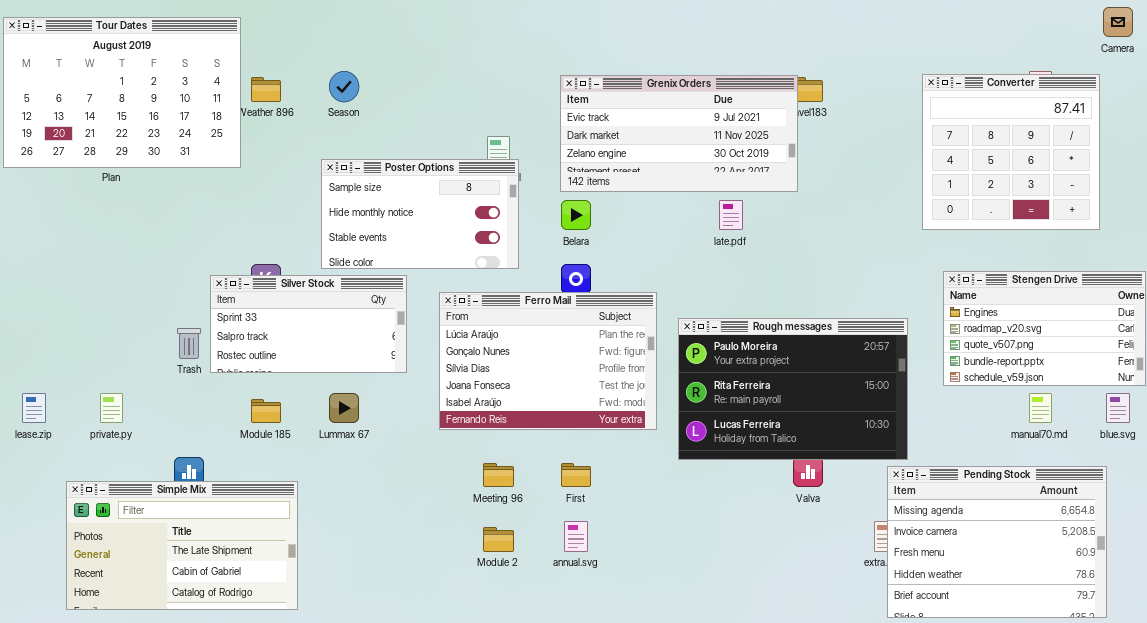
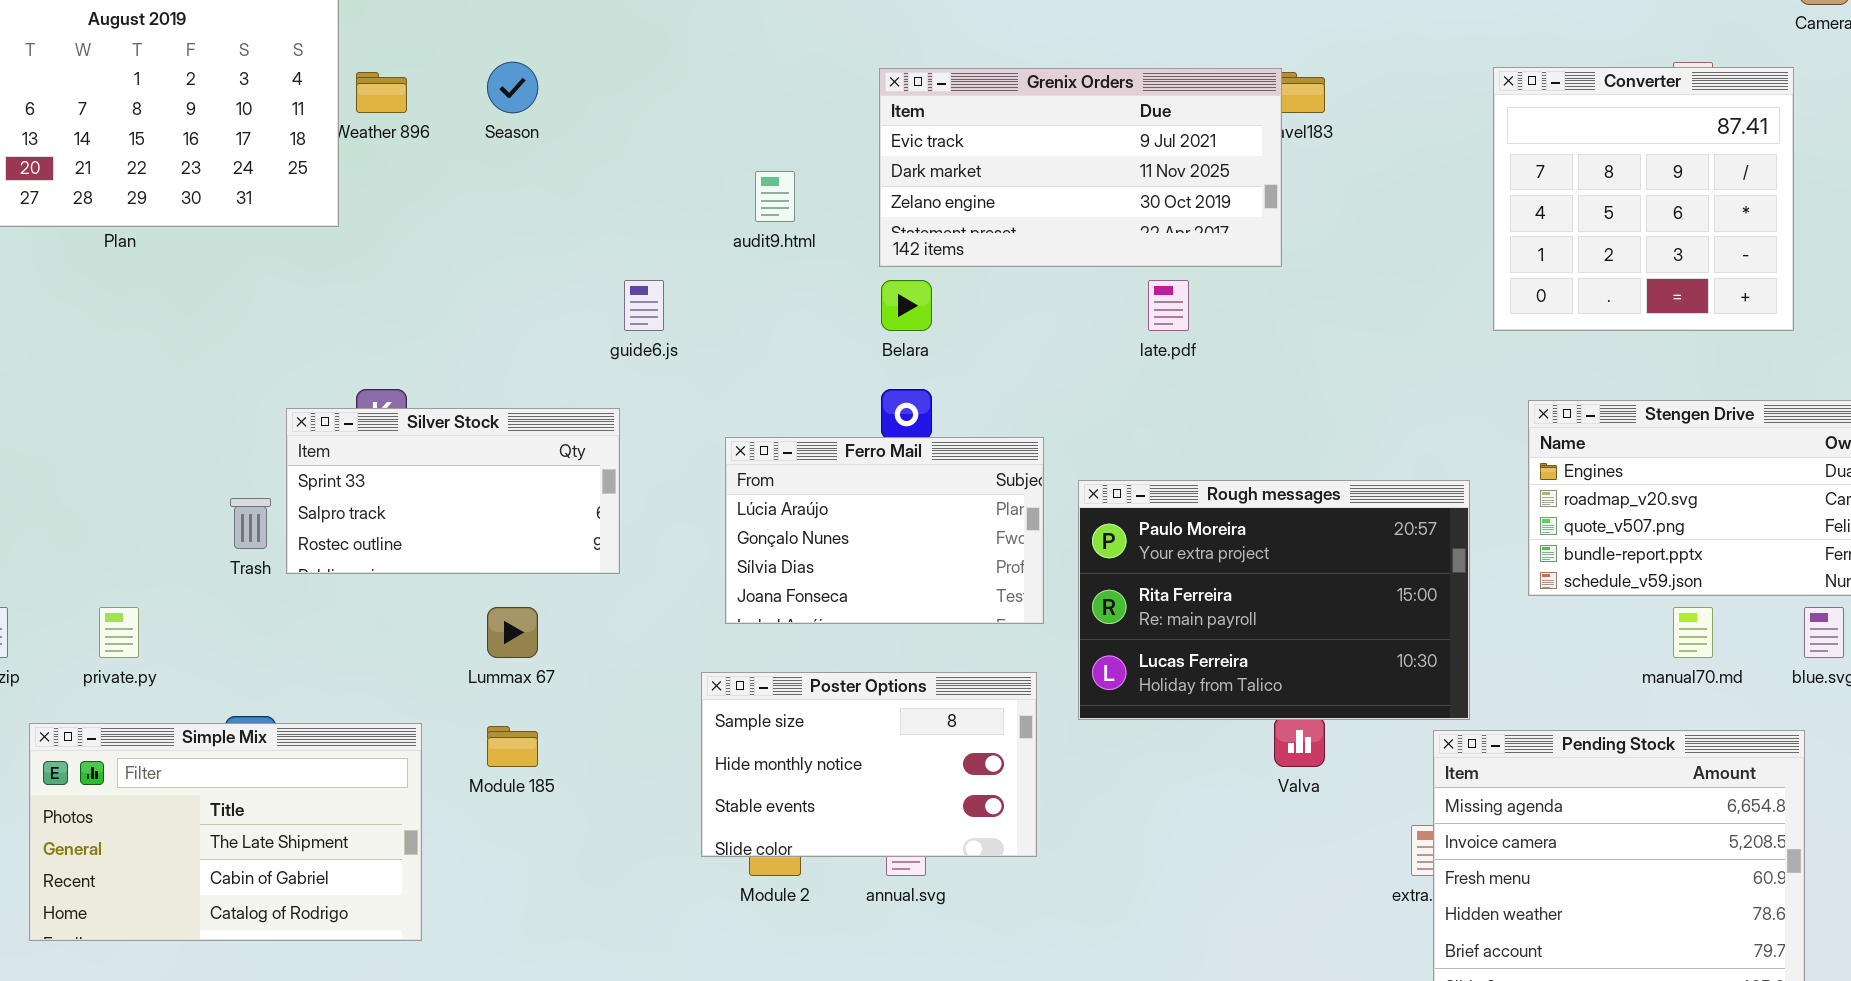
Poster Options: [321,159,519,269] -> [701,672,1037,857], moved
Ferro Mail: [439,292,657,430] -> [725,437,1044,624], resized
Module 185: [251,399,281,423] -> [487,726,538,767], moved
Simple Mix: [66,481,298,610] -> [29,723,422,941], moved

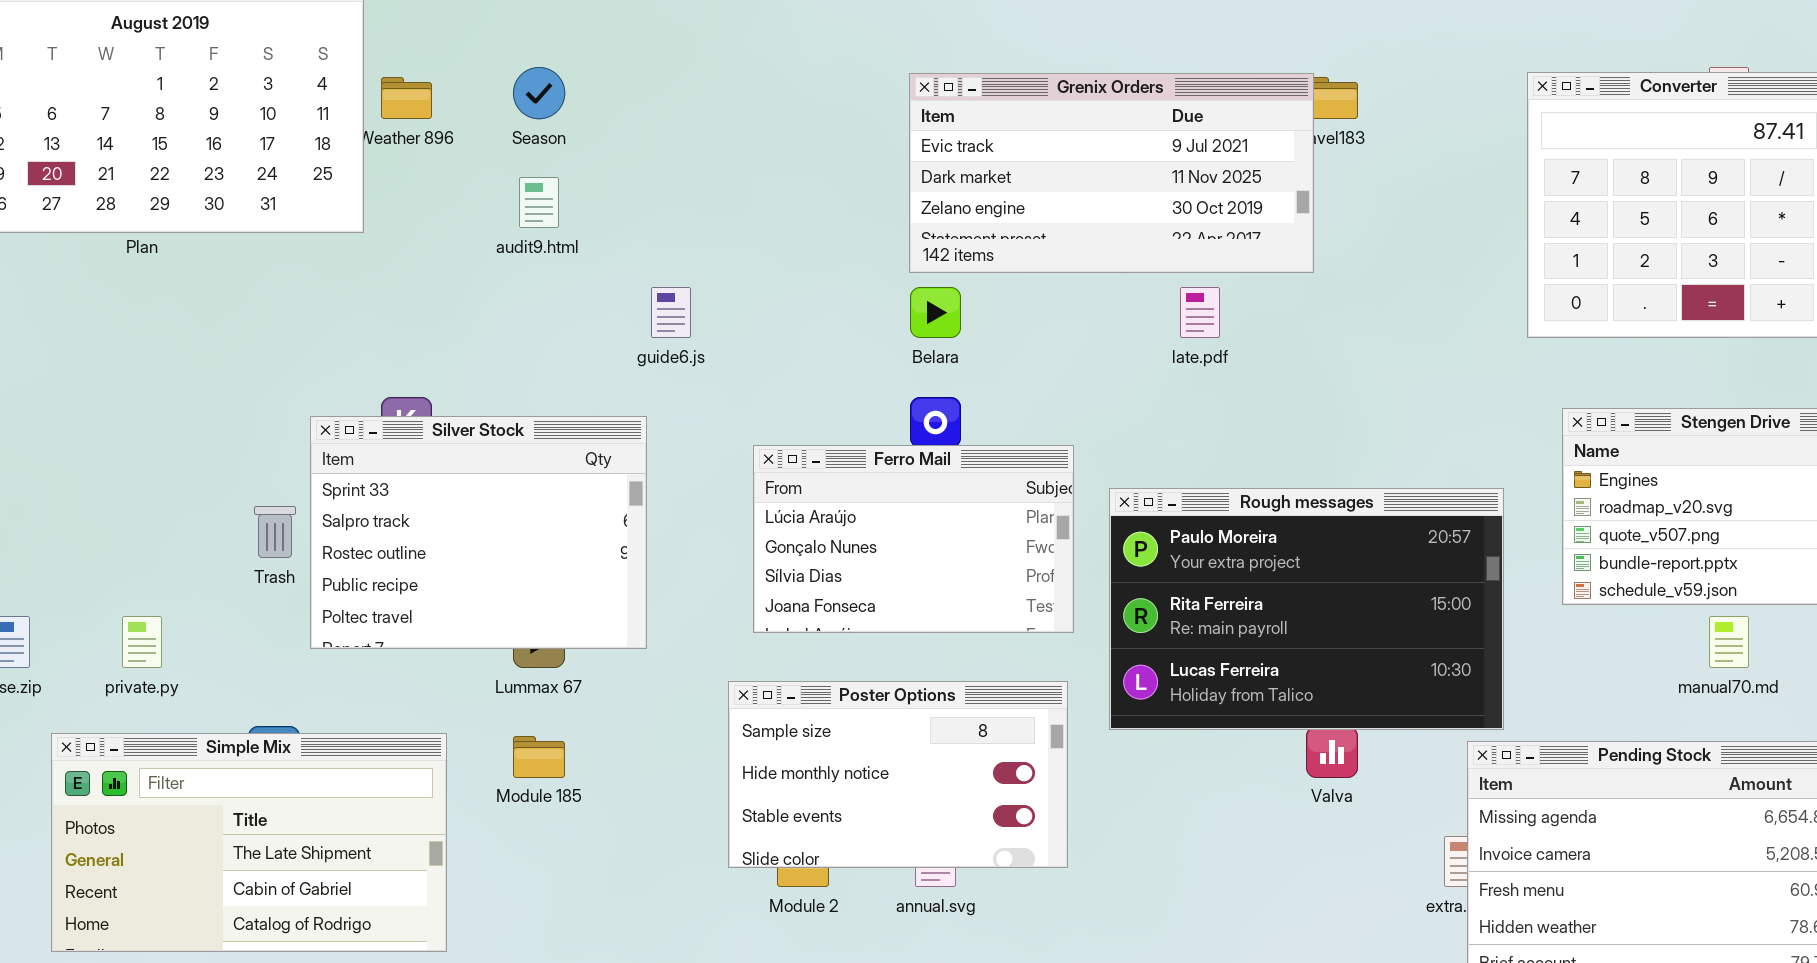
audit9.html: [755,171,795,222] -> [519,177,559,228], moved
Silver Stock: [286,408,620,574] -> [310,416,647,649], resized

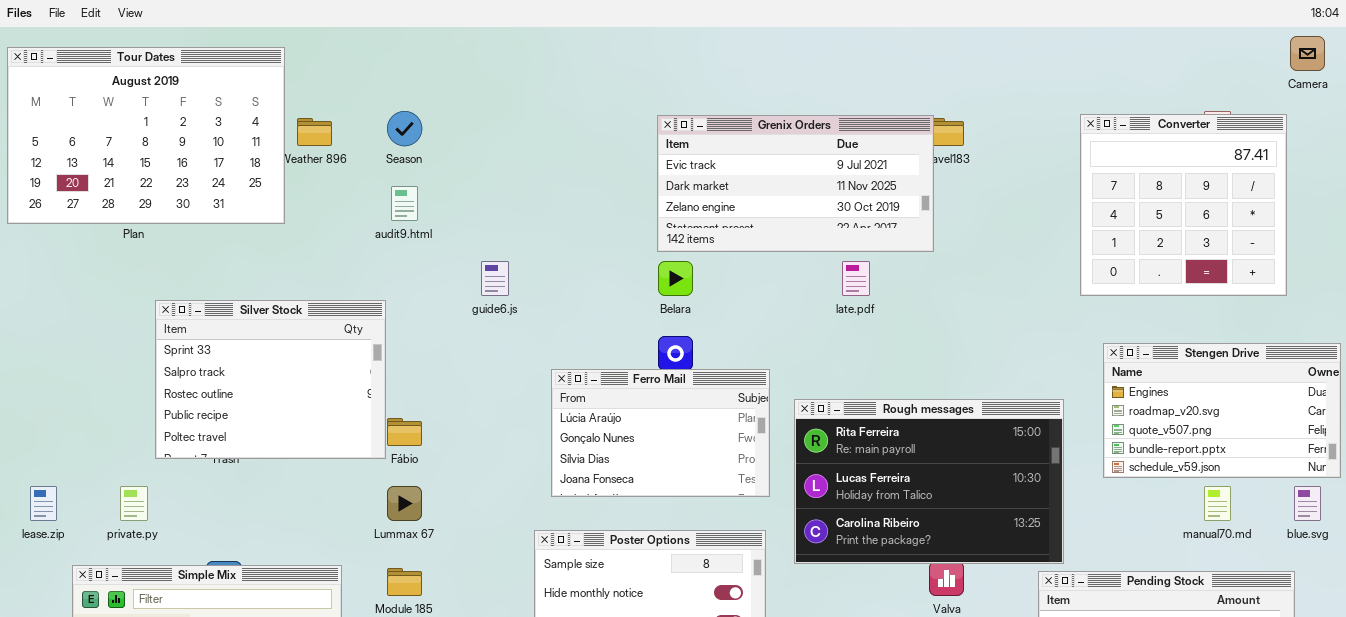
Silver Stock: [310,416,647,649] -> [155,300,386,459], moved
Rough messages: [1109,488,1504,730] -> [794,399,1064,564], scrolled down 1 row

